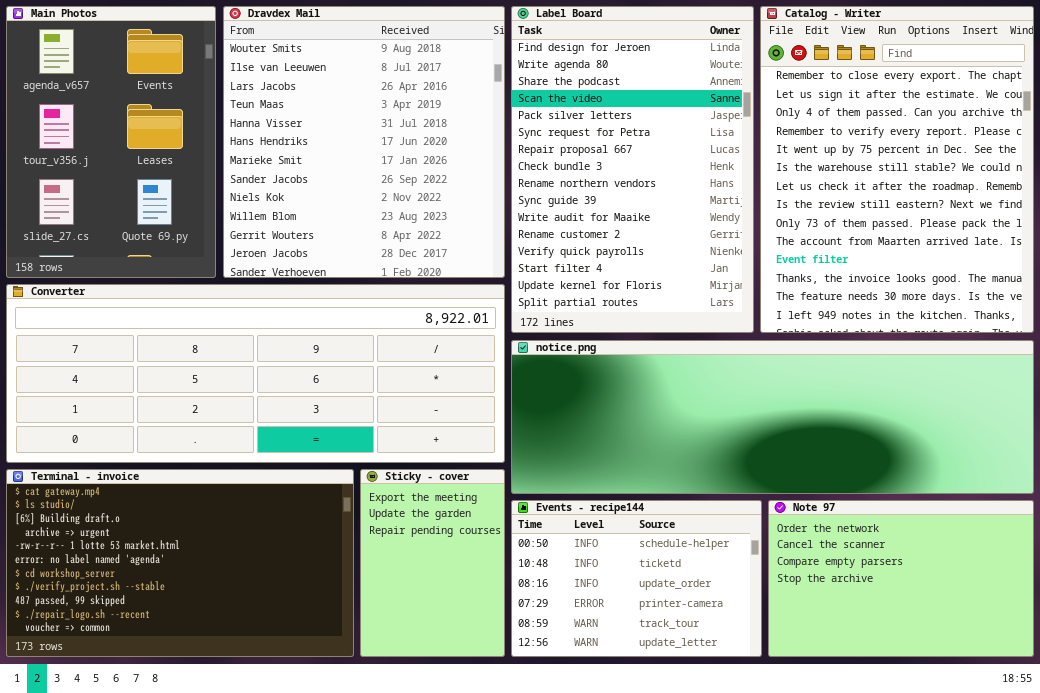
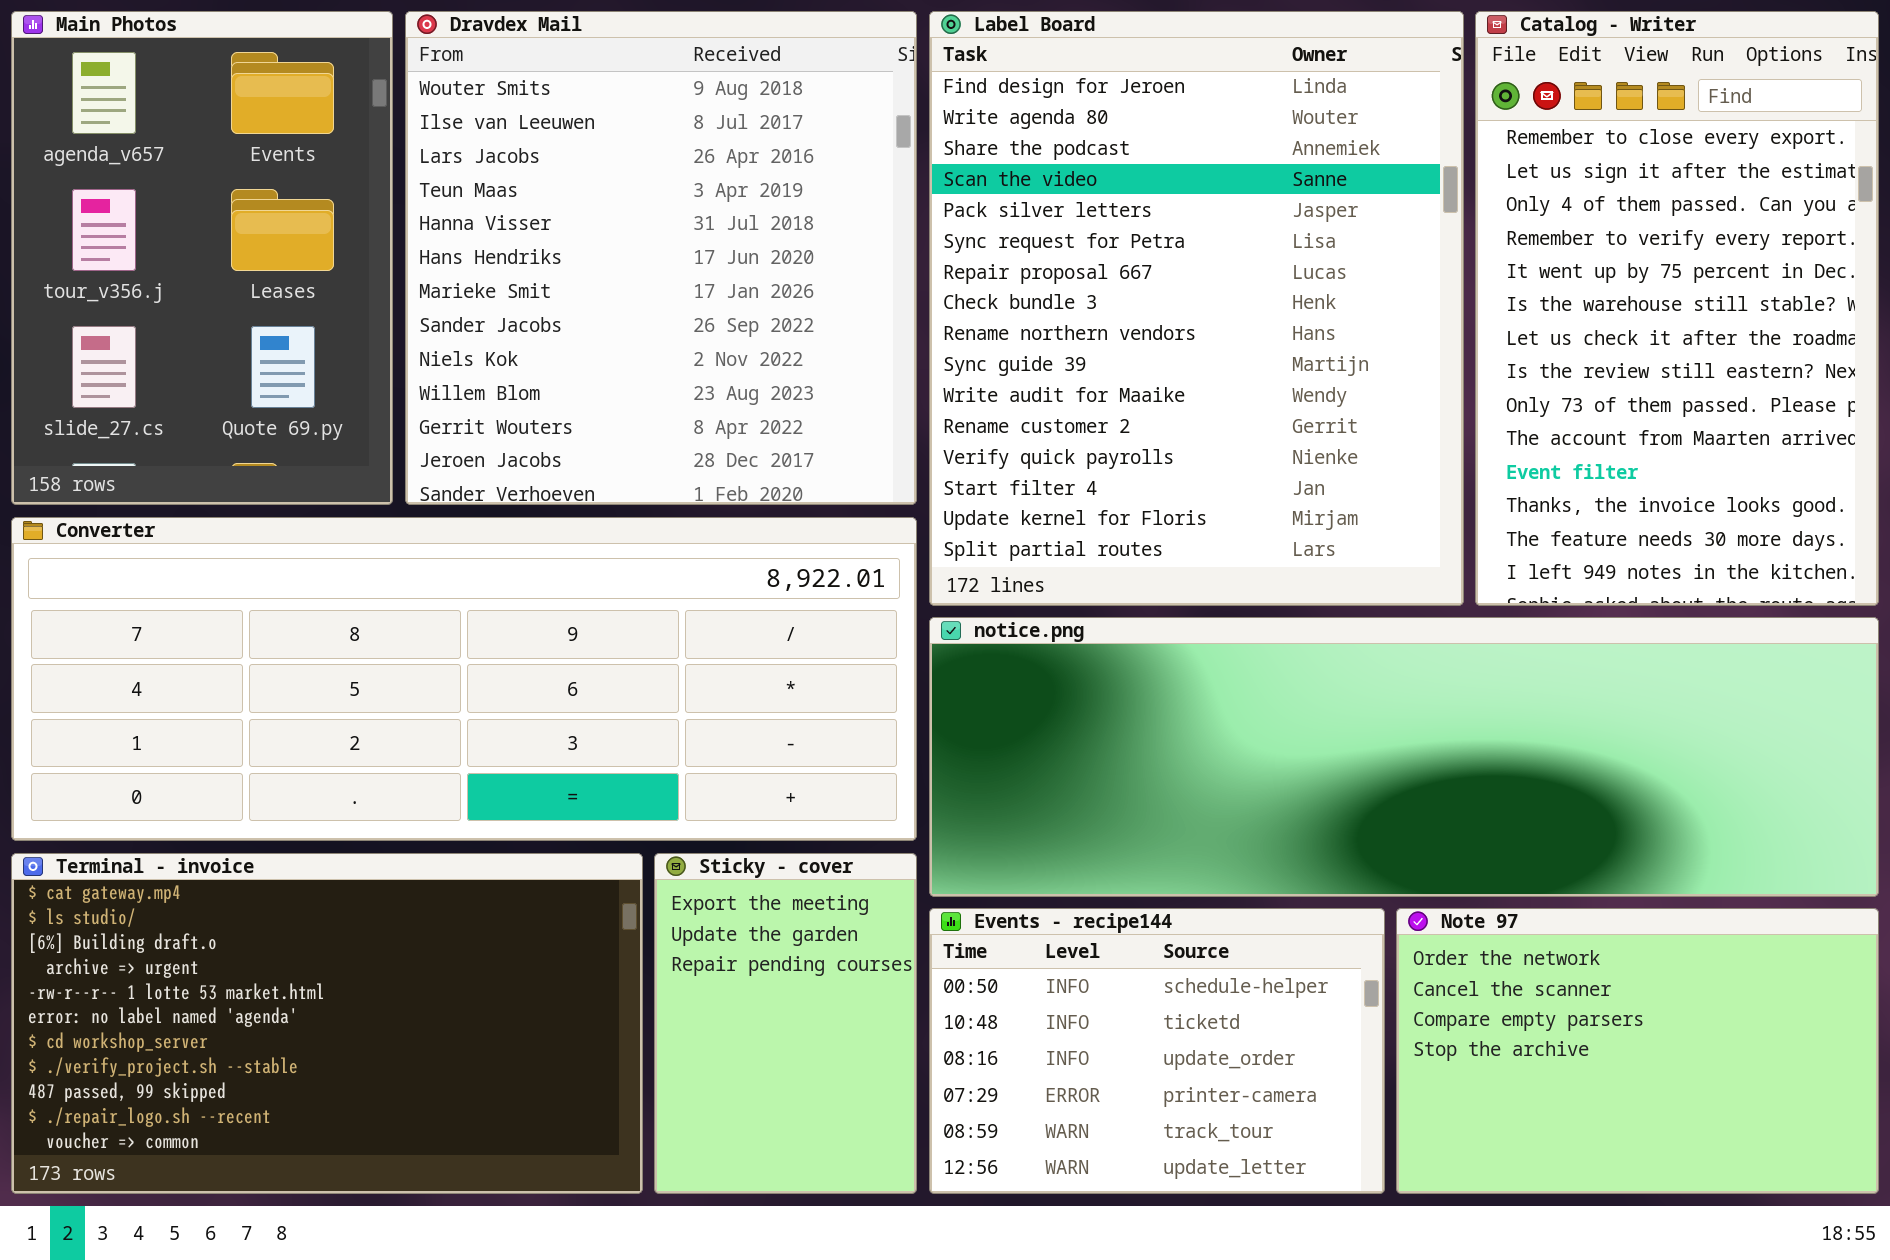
Label Board: [511,6,754,333] -> [929,11,1464,606], resized
Catalog - Writer: [760,6,1034,333] -> [1475,11,1879,606], resized

